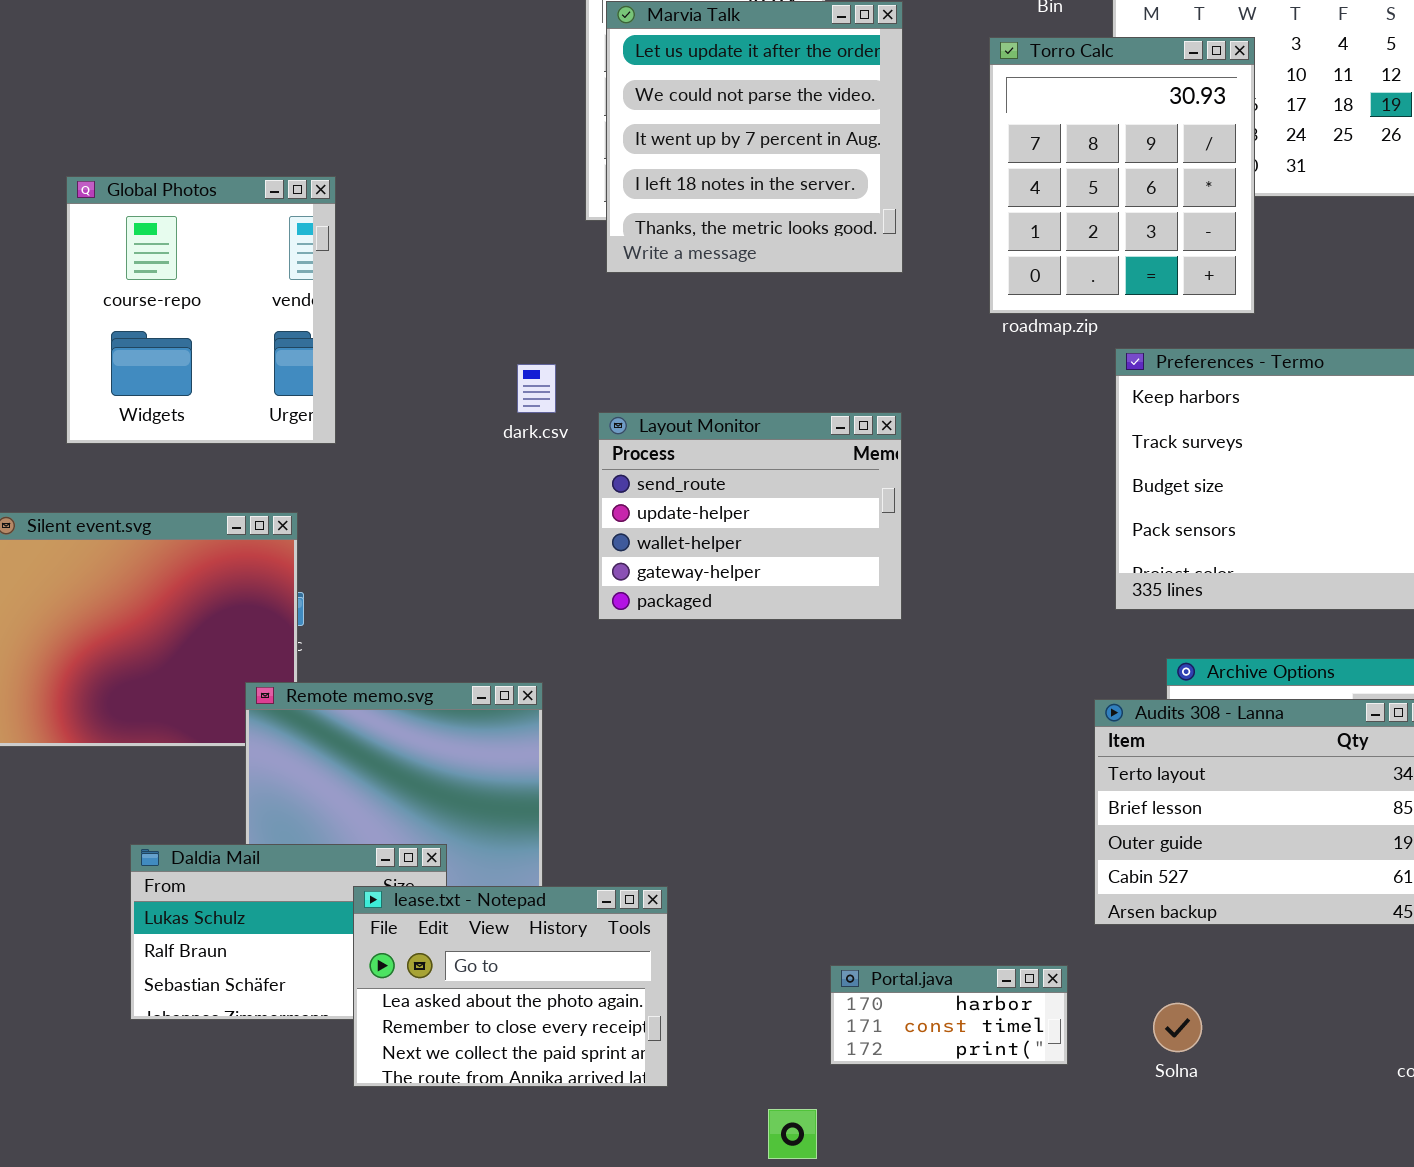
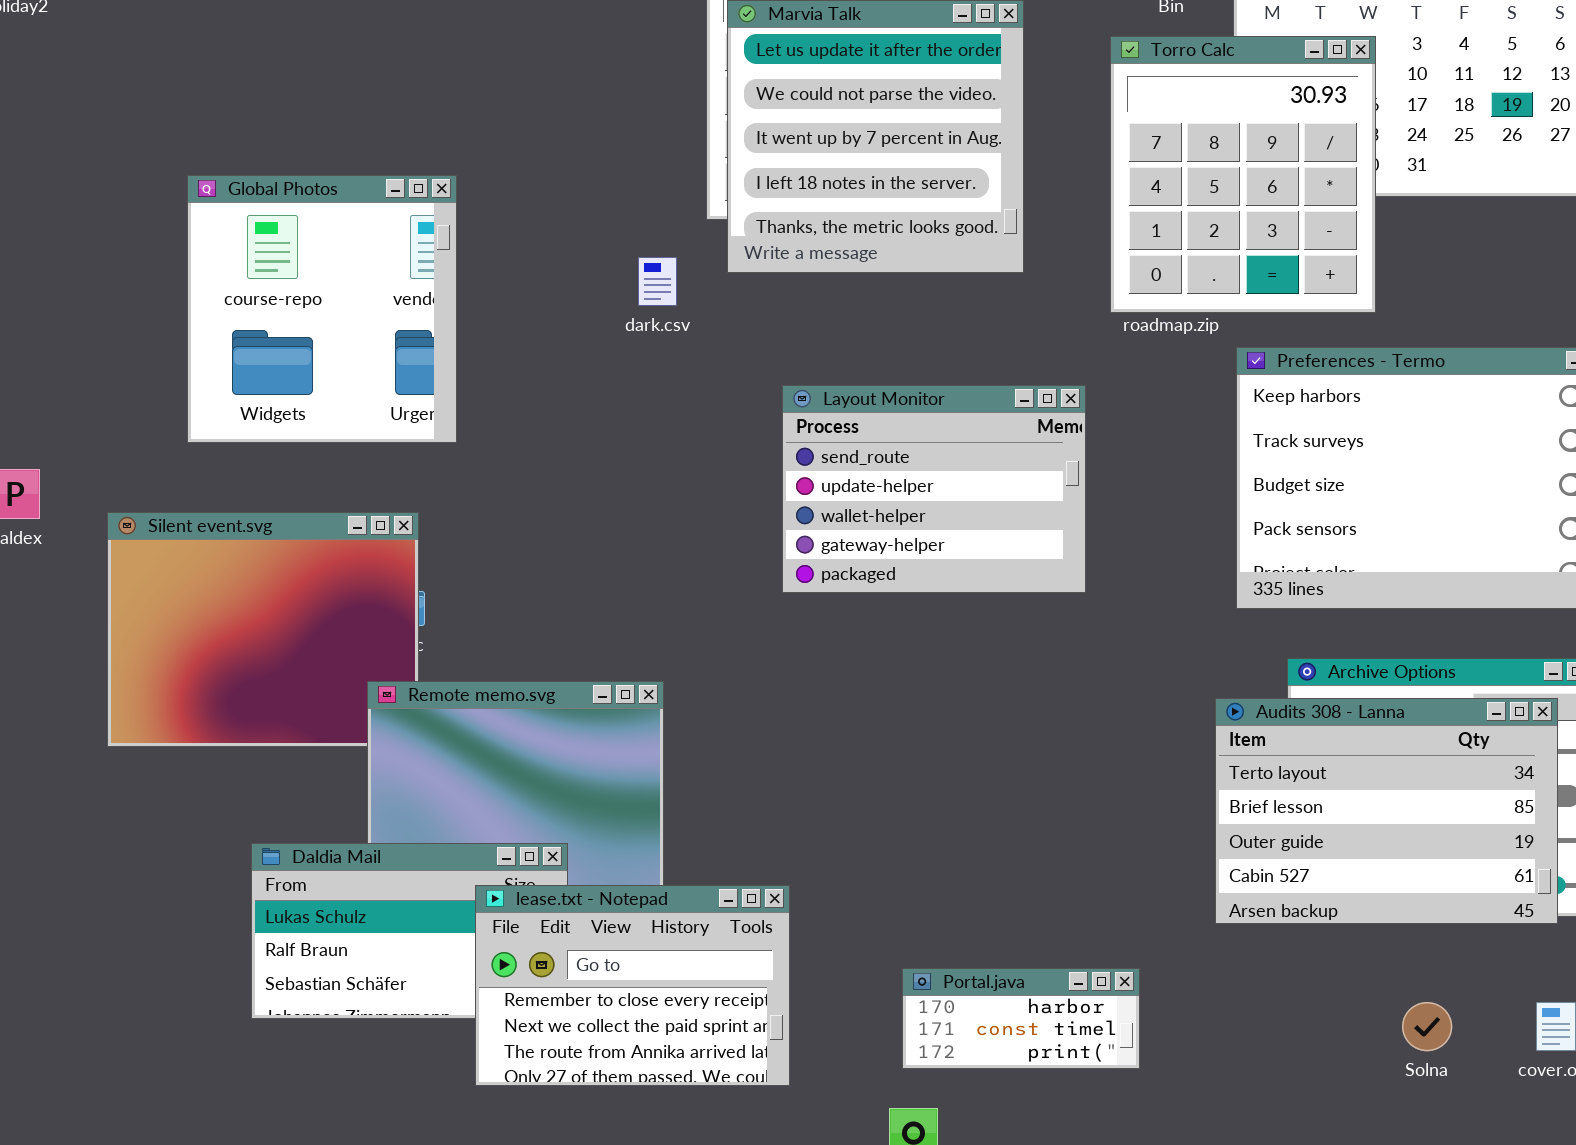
dark.csv: [517,364,556,413] -> [638,257,677,306], moved
Layout Monitor: [598,412,902,620] -> [782,385,1086,593], moved
lease.txt - Notepad: [353,886,668,1087] -> [475,885,790,1086], scrolled down 1 row
Portal.java: [830,965,1068,1065] -> [902,968,1140,1069], moved
Solna: [1153,1003,1202,1052] -> [1402,1002,1452,1051], moved

